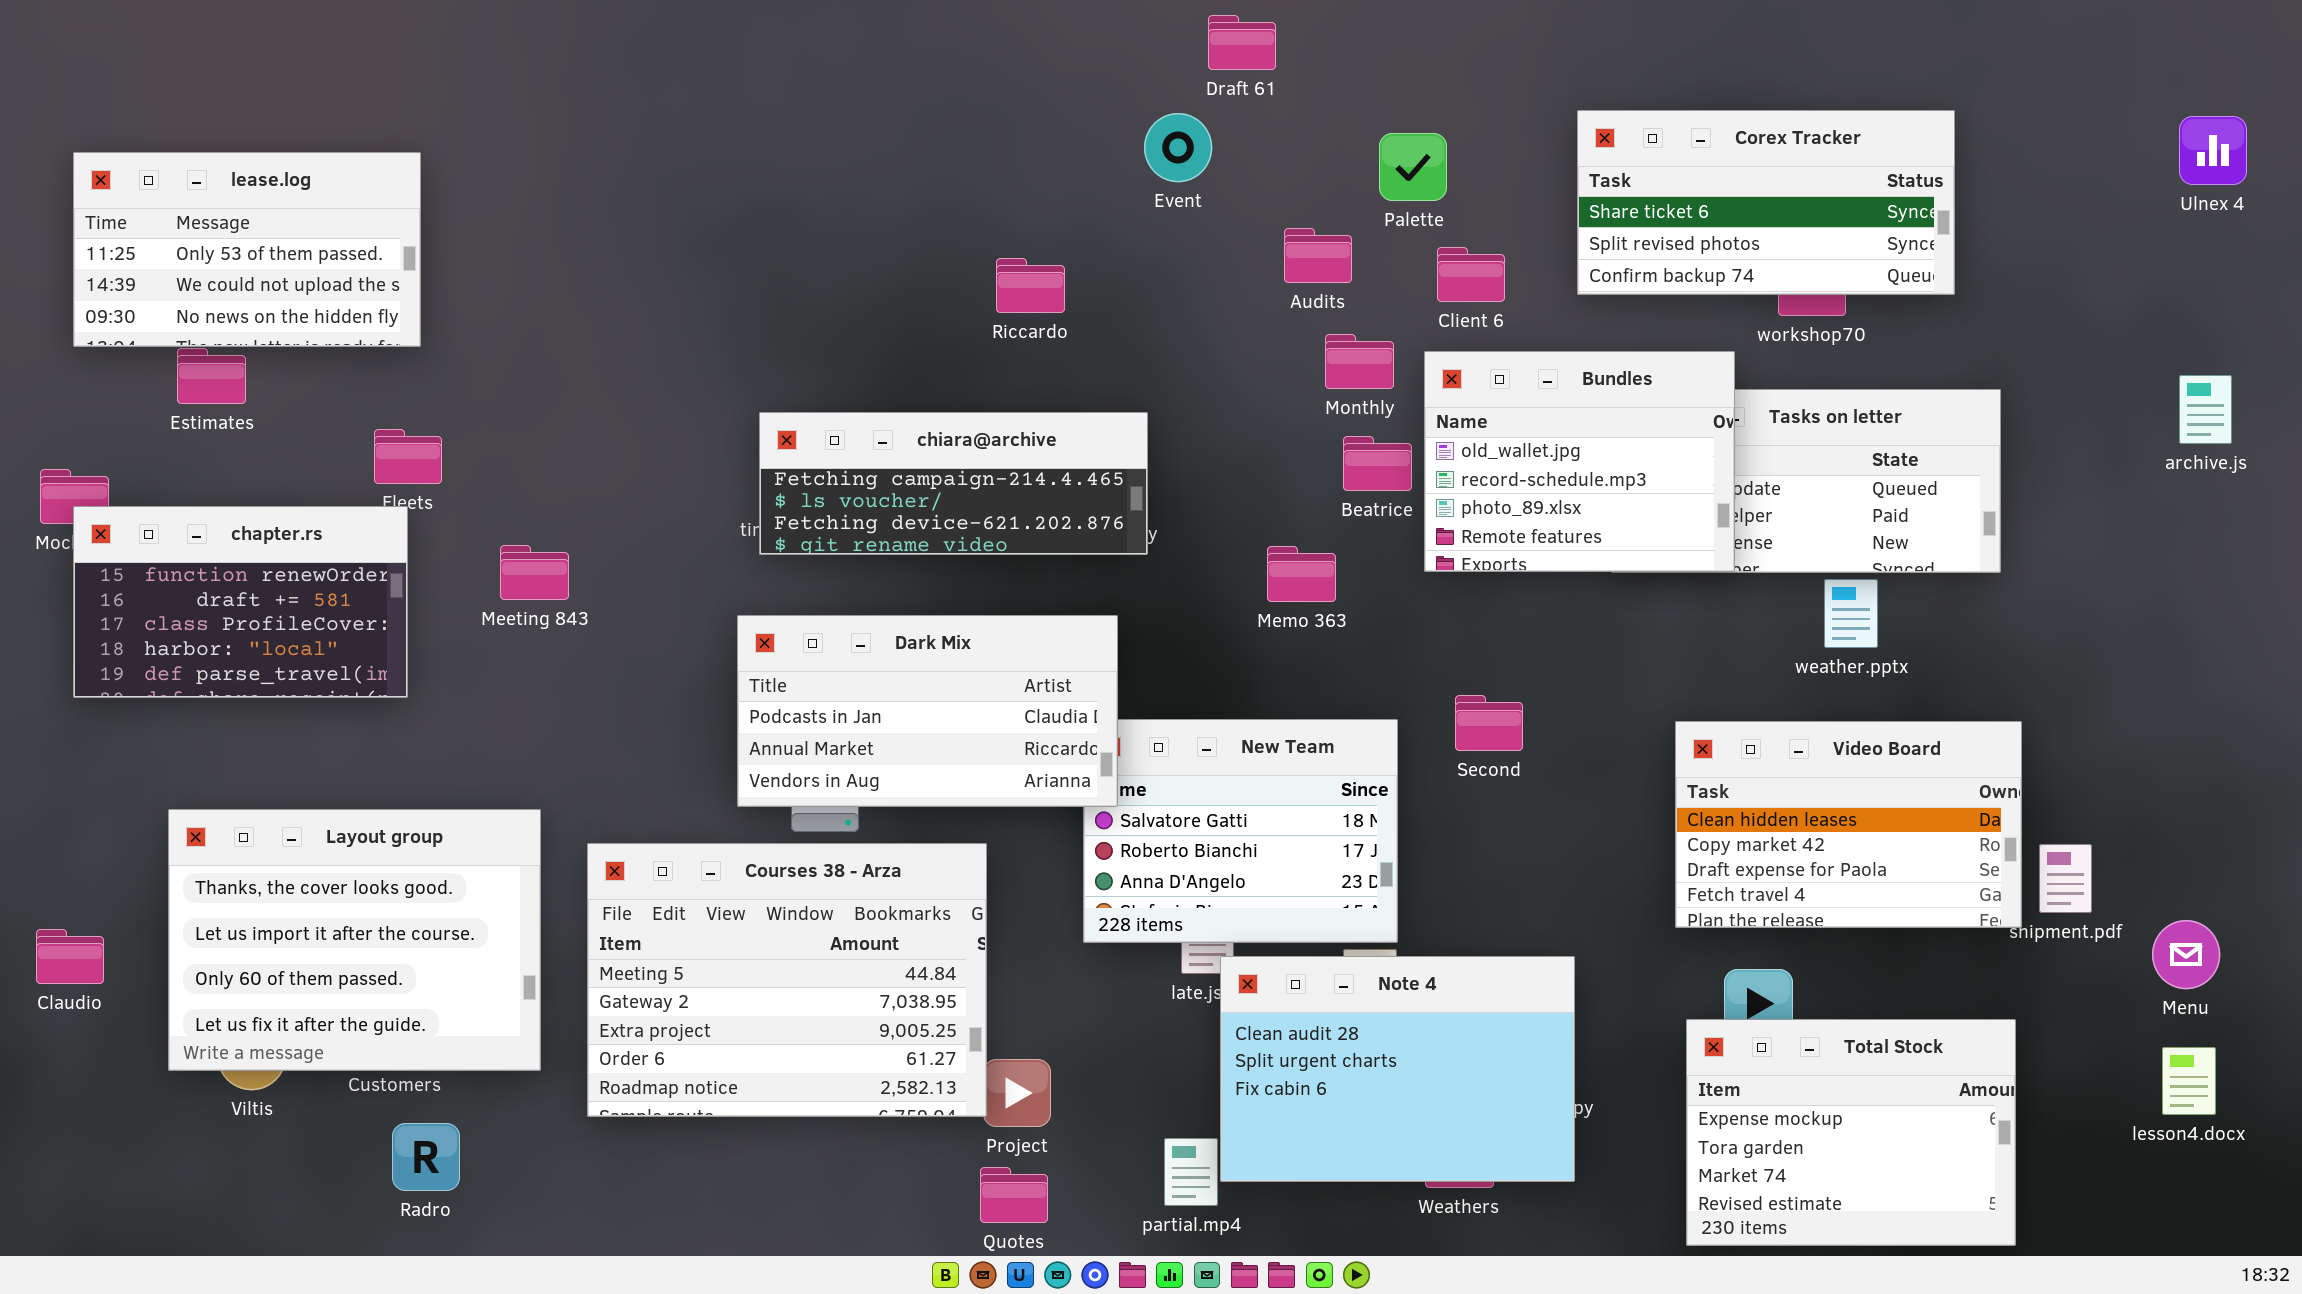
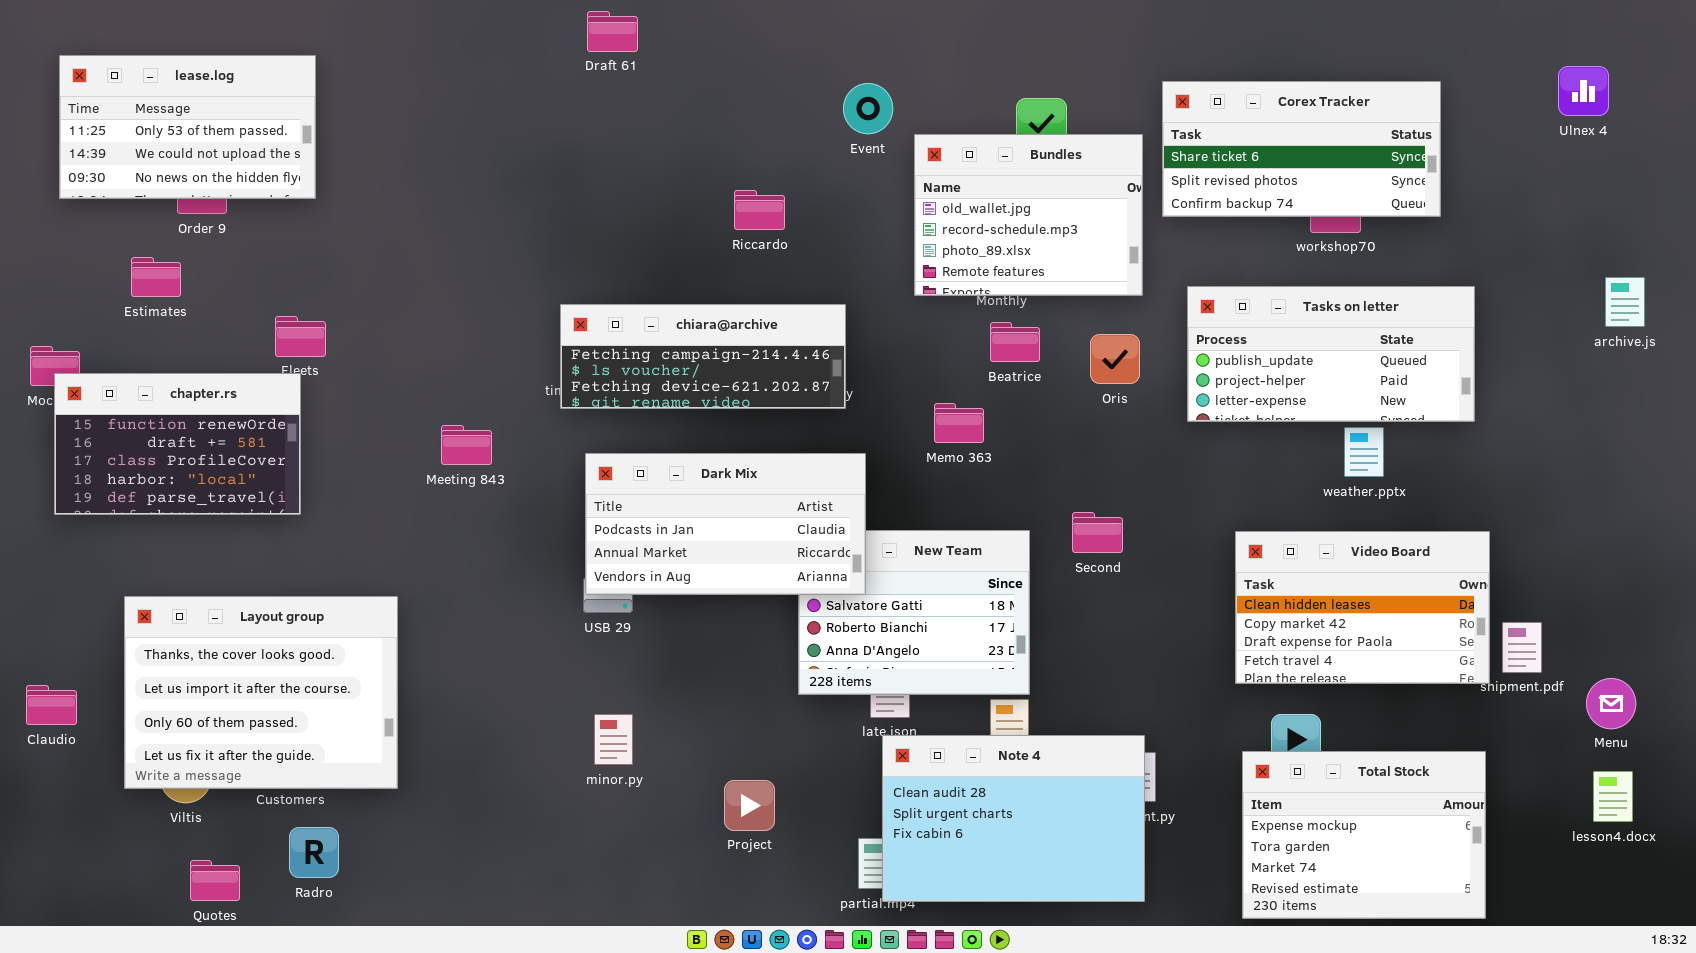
Draft 61: [1208,15,1276,70] -> [587,11,638,52], moved
Ulnex 4: [2179,116,2247,185] -> [1558,66,1609,116], moved
lease.log: [73,152,421,347] -> [59,55,316,199], moved
Bundles: [1424,351,1735,572] -> [914,134,1143,296], moved
Meeting 843: [500,545,569,600] -> [441,425,492,465], moved
Dark Mix: [737,615,1118,807] -> [585,453,866,595], moved
Courses 38 - Arza: [587,843,987,1117] -> none, closed
Note 4: [1220,956,1575,1182] -> [882,735,1145,902], moved
Quotes: [980,1167,1048,1223] -> [190,860,240,901], moved

